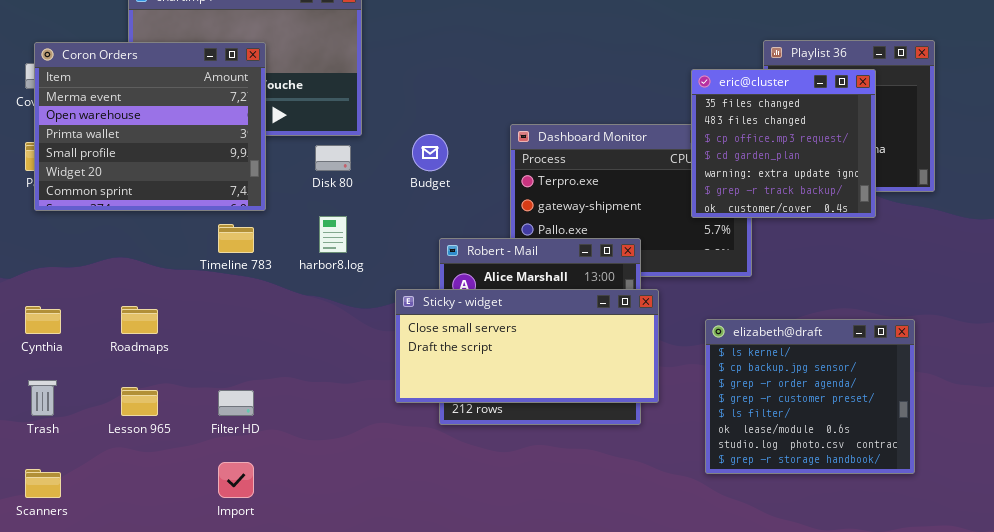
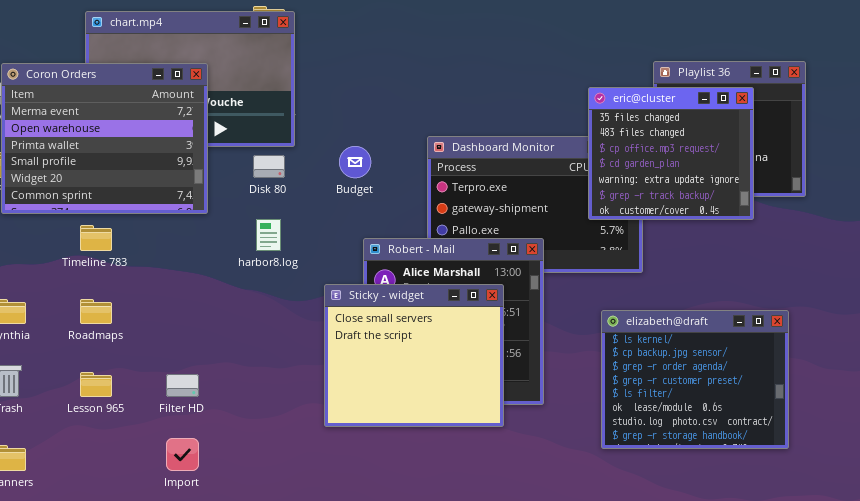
Timeline 783: [218,224,254,253] -> [80,225,112,251], moved
Sticky - widget: [395,289,659,403] -> [324,284,504,427], resized

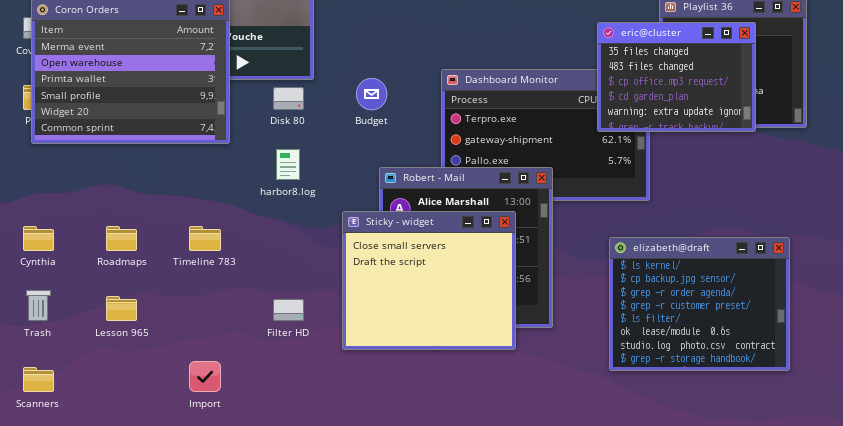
eric@cluster: [588,87,754,220] -> [597,22,756,132], resized
Timeline 783: [80,225,112,251] -> [189,226,221,251], moved
Filter HD: [166,374,199,397] -> [273,299,304,321], moved

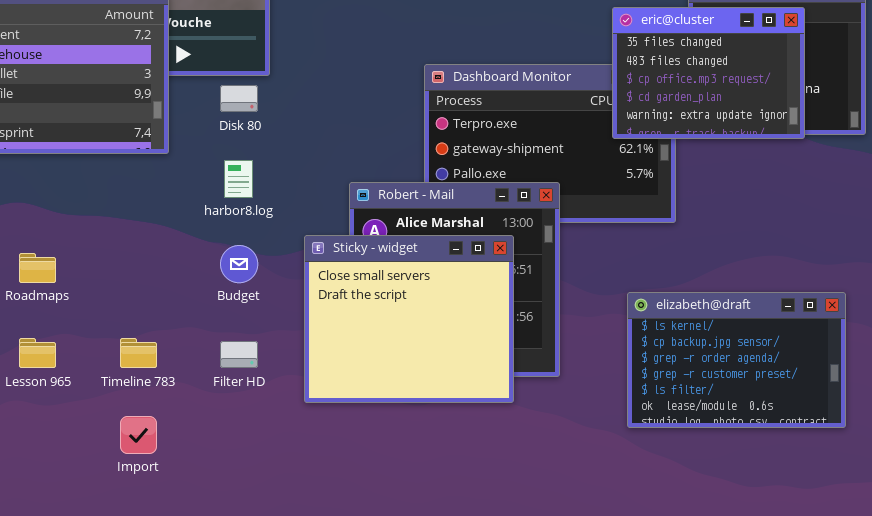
Budget: [356,78,387,110] -> [220,245,258,283], moved
Timeline 783: [189,226,221,251] -> [120,338,157,368], moved
elizabeth@draft: [609,237,790,371] -> [627,292,846,428], resized

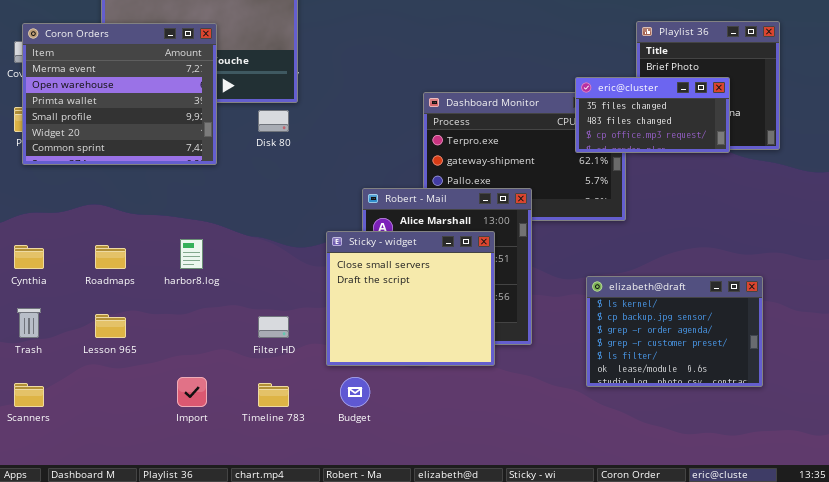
eric@cluster: [612,7,805,139] -> [575,77,730,153], resized
harbor8.log: [224,160,253,198] -> [180,239,203,269], moved
Budget: [220,245,258,283] -> [340,377,370,407], moved
Timeline 783: [120,338,157,368] -> [258,383,289,407], moved

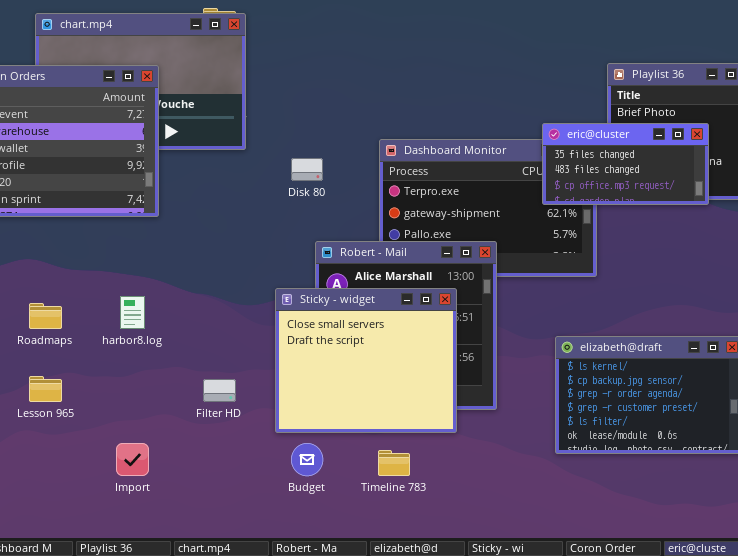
Disk 80: [258,110,289,132] -> [291,158,323,181], moved
Timeline 783: [258,383,289,407] -> [378,450,410,476], moved

